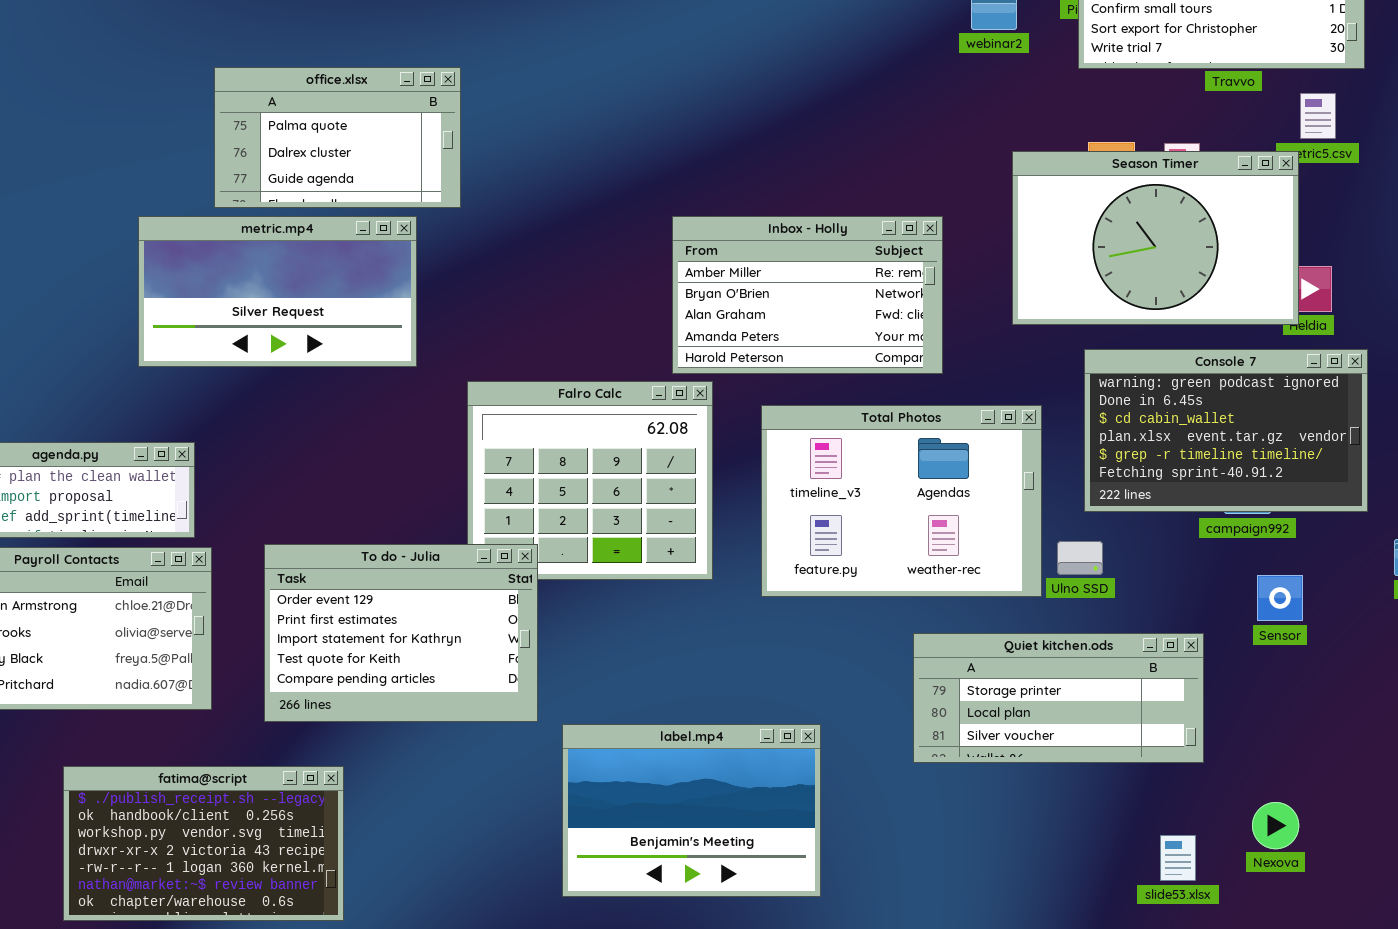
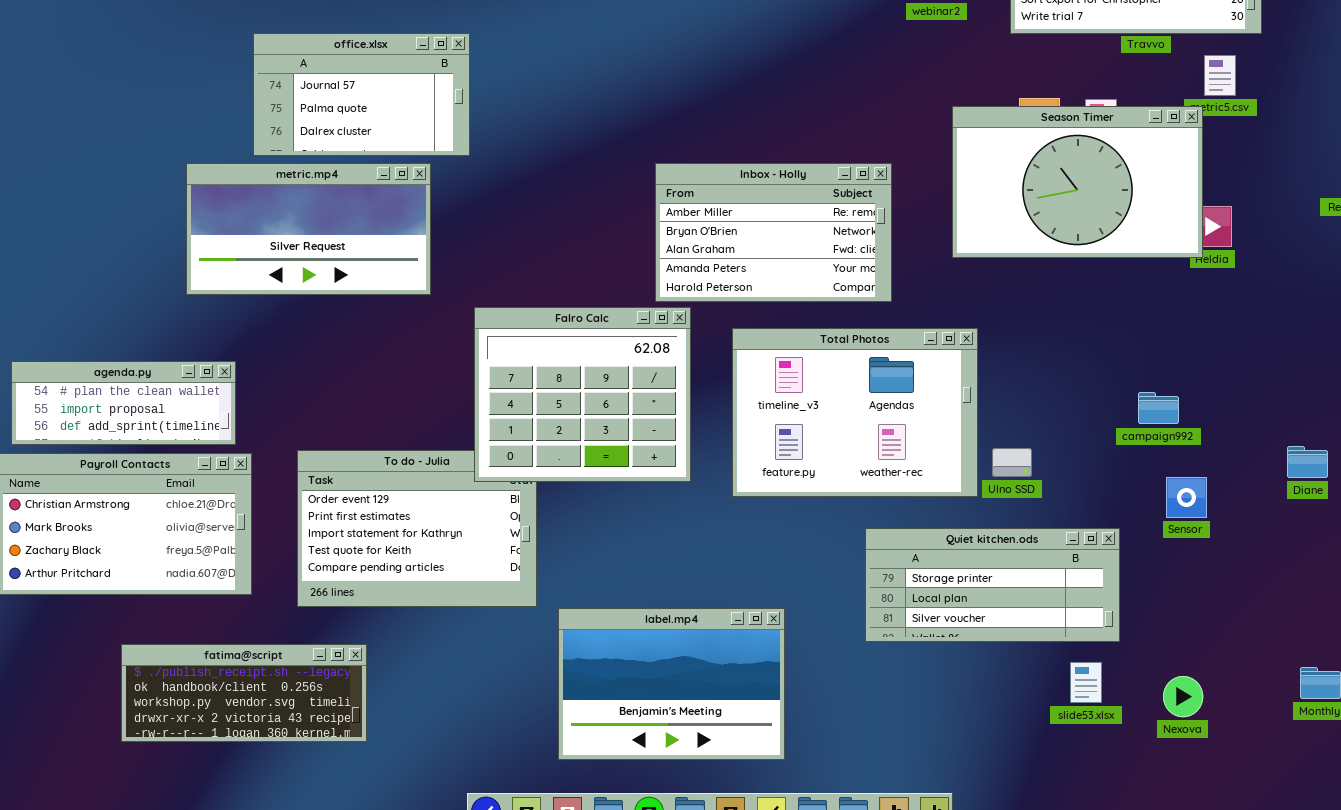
office.xlsx: [214,67,461,208] -> [253,33,470,156], scrolled up 1 row
Console 7: [1084,349,1368,512] -> none, closed
Falro Calc: [467,381,713,580] -> [474,307,691,482], raised
fatima@script: [63,766,344,921] -> [121,644,367,742], resized
slide53.xlsx: [1160,835,1196,881] -> [1070,662,1102,703], moved

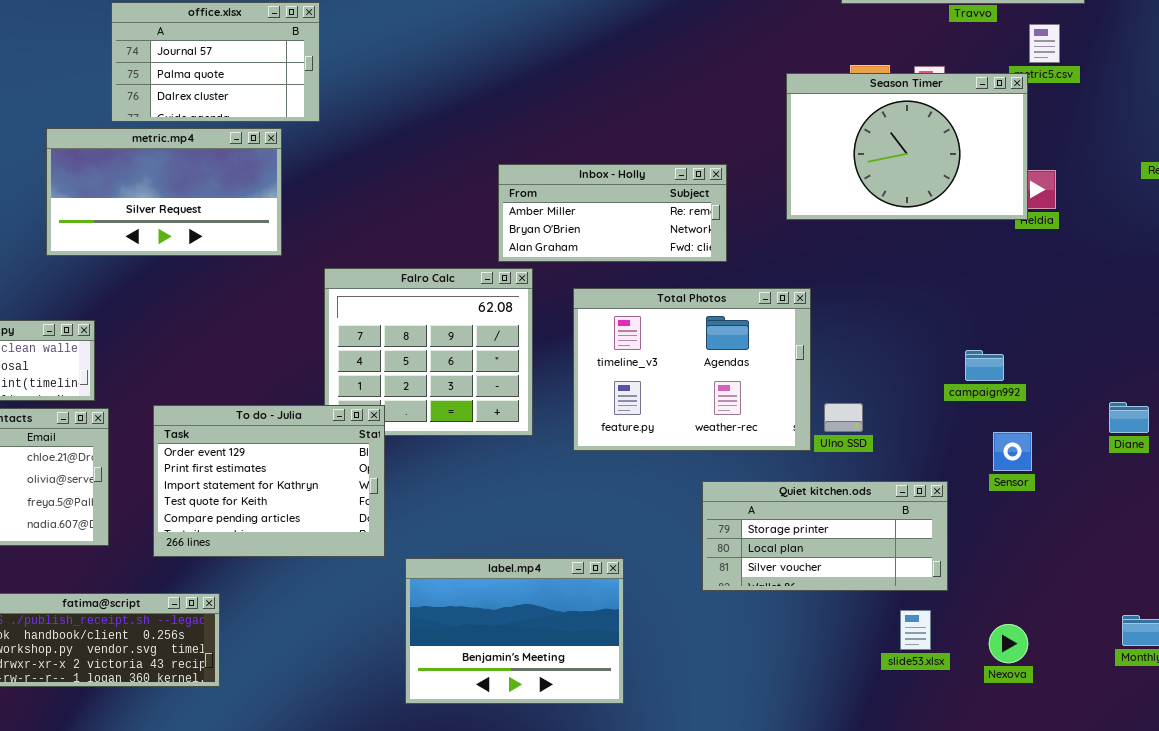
Inbox - Holly: [655,163,892,302] -> [498,164,727,262], resized
To do - Julia: [297,450,537,607] -> [153,405,385,557], raised

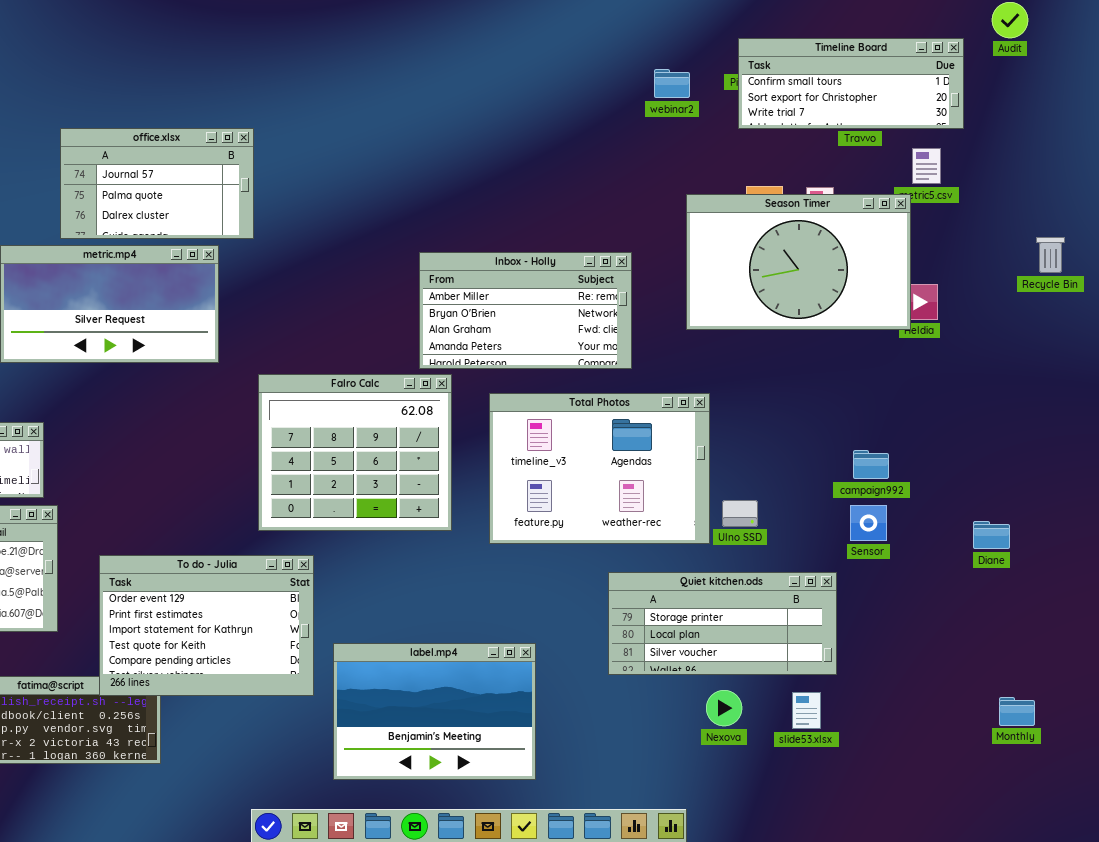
Inbox - Holly: [498,164,727,262] -> [419,252,632,369], resized
Diane: [1109,402,1149,433] -> [973,521,1010,549], moved
To do - Julia: [153,405,385,557] -> [99,555,314,696], moved
Sensor: [993,432,1032,471] -> [850,505,887,541], moved
Nexova: [989,624,1028,663] -> [706,690,742,726], moved

